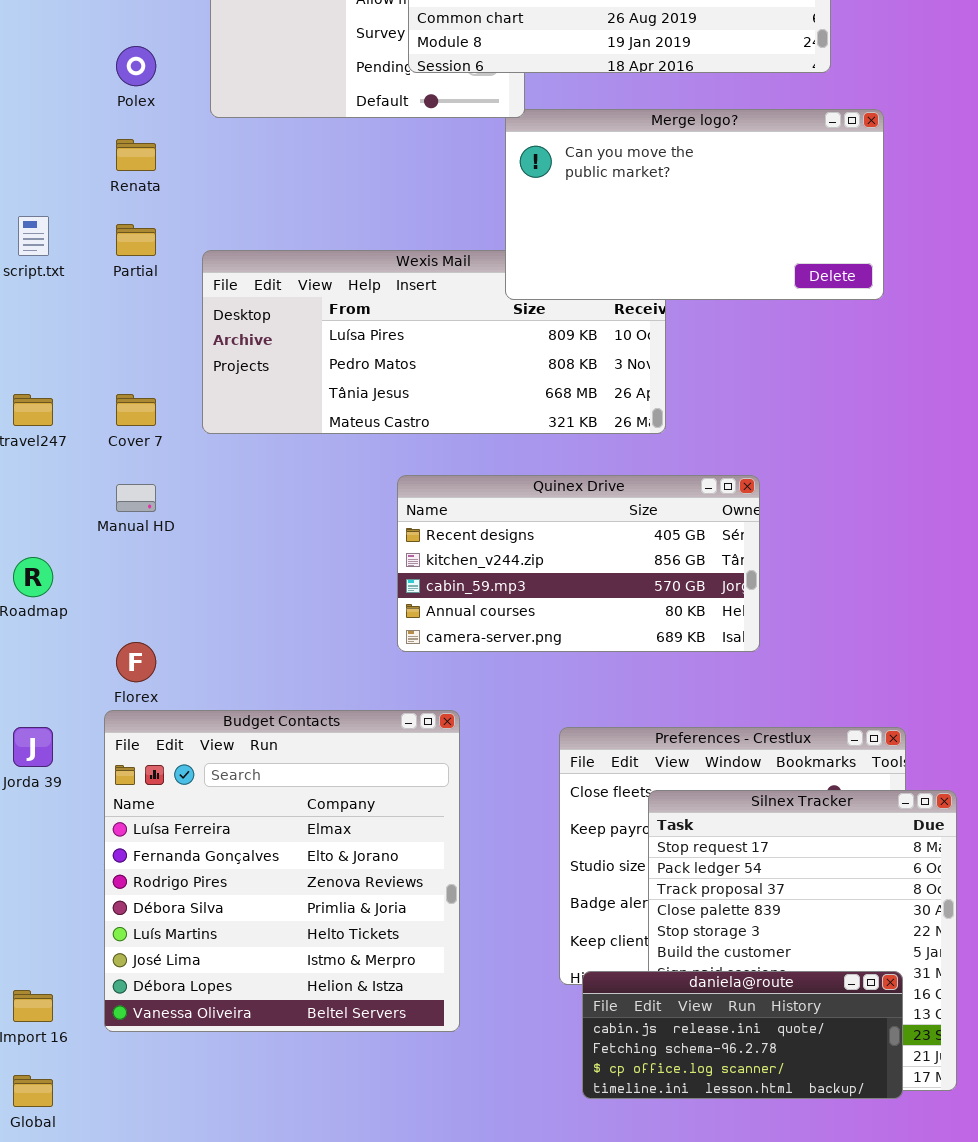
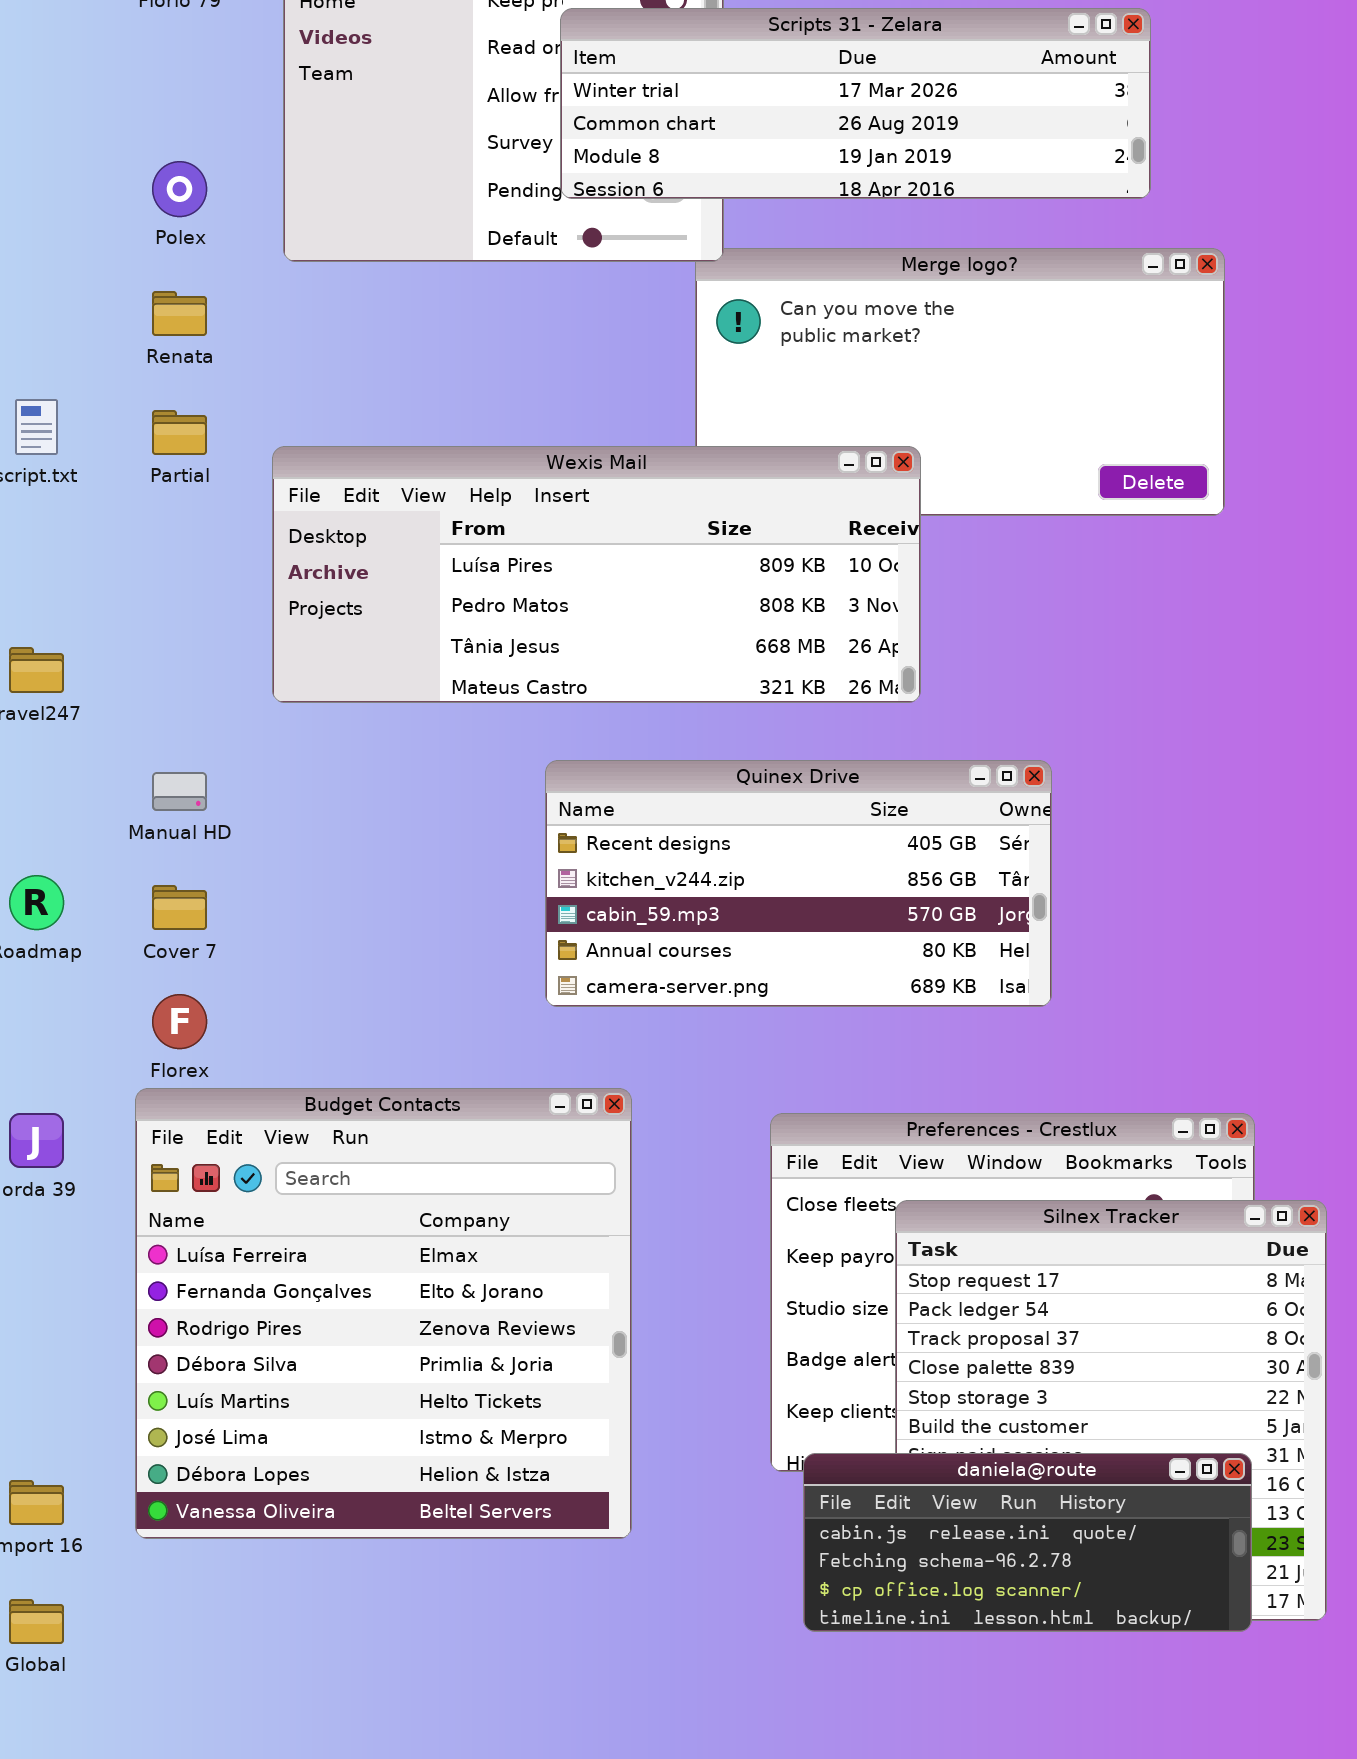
Wexis Mail: [202,250,666,434] -> [272,446,921,703], raised
Cover 7: [116,394,156,426] -> [152,885,207,930], moved

